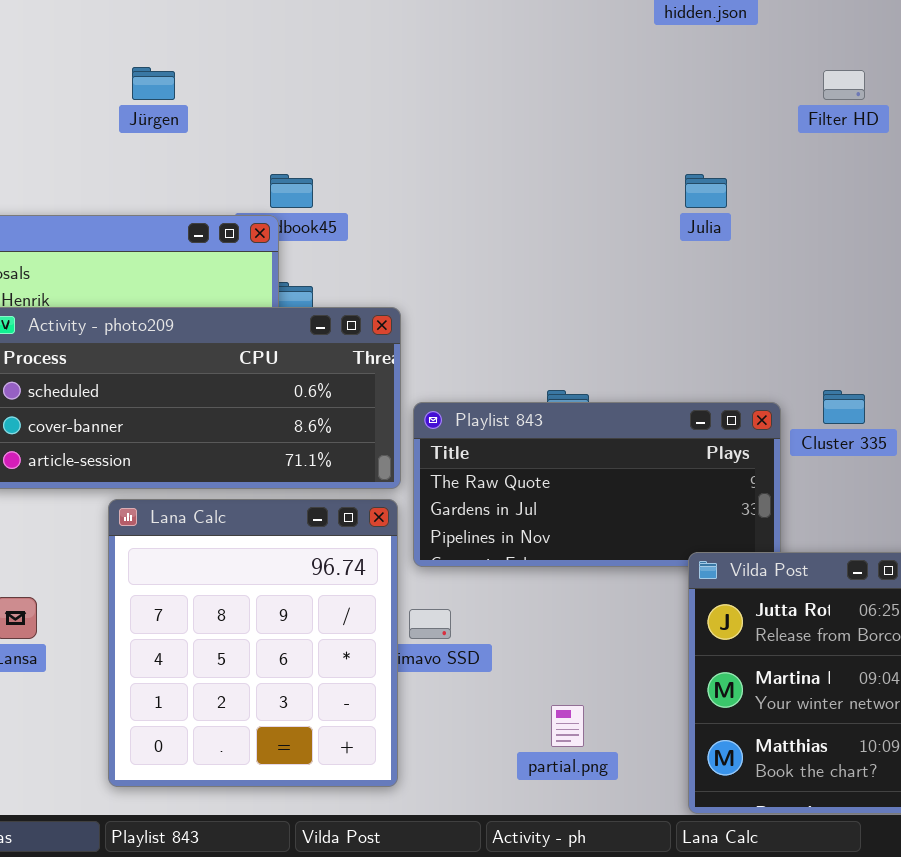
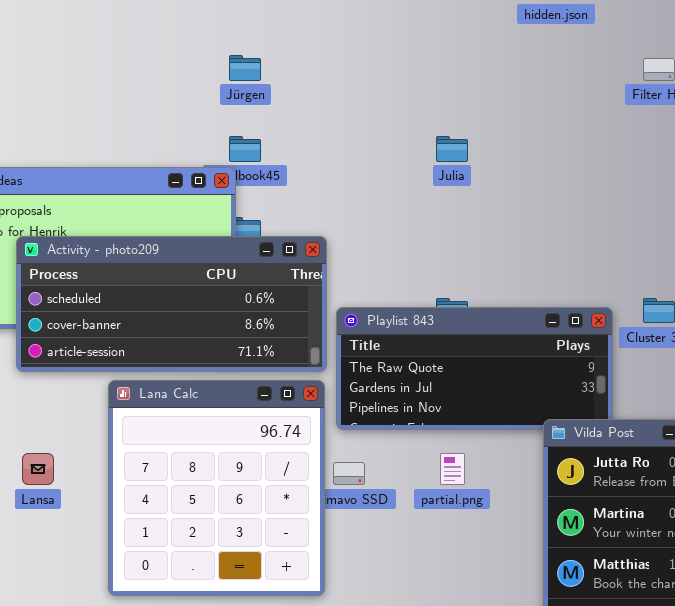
Jürgen: [132,67,175,100] -> [229,55,261,81], moved
Julia: [685,174,727,208] -> [436,136,468,162], moved
partial.png: [551,705,584,747] -> [440,453,465,485], moved

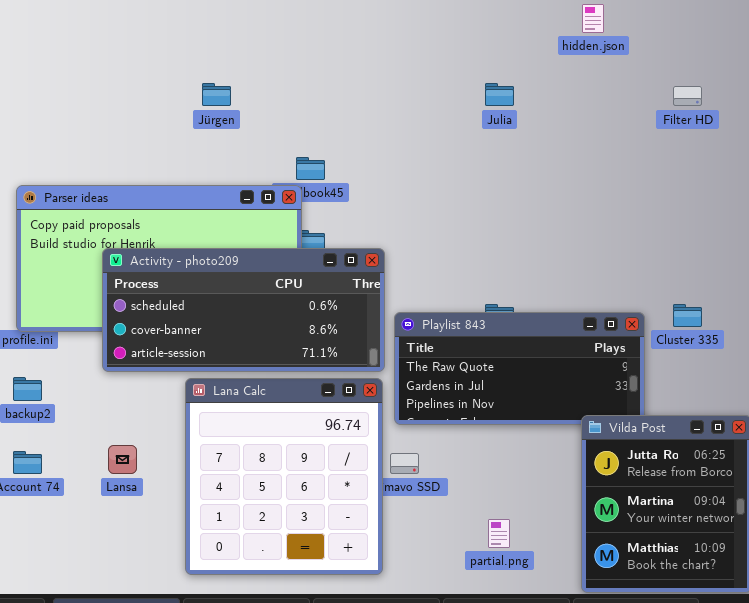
Jürgen: [229,55,261,81] -> [202,83,231,106], moved
Julia: [436,136,468,162] -> [485,83,514,106], moved
partial.png: [440,453,465,485] -> [488,519,510,548], moved

